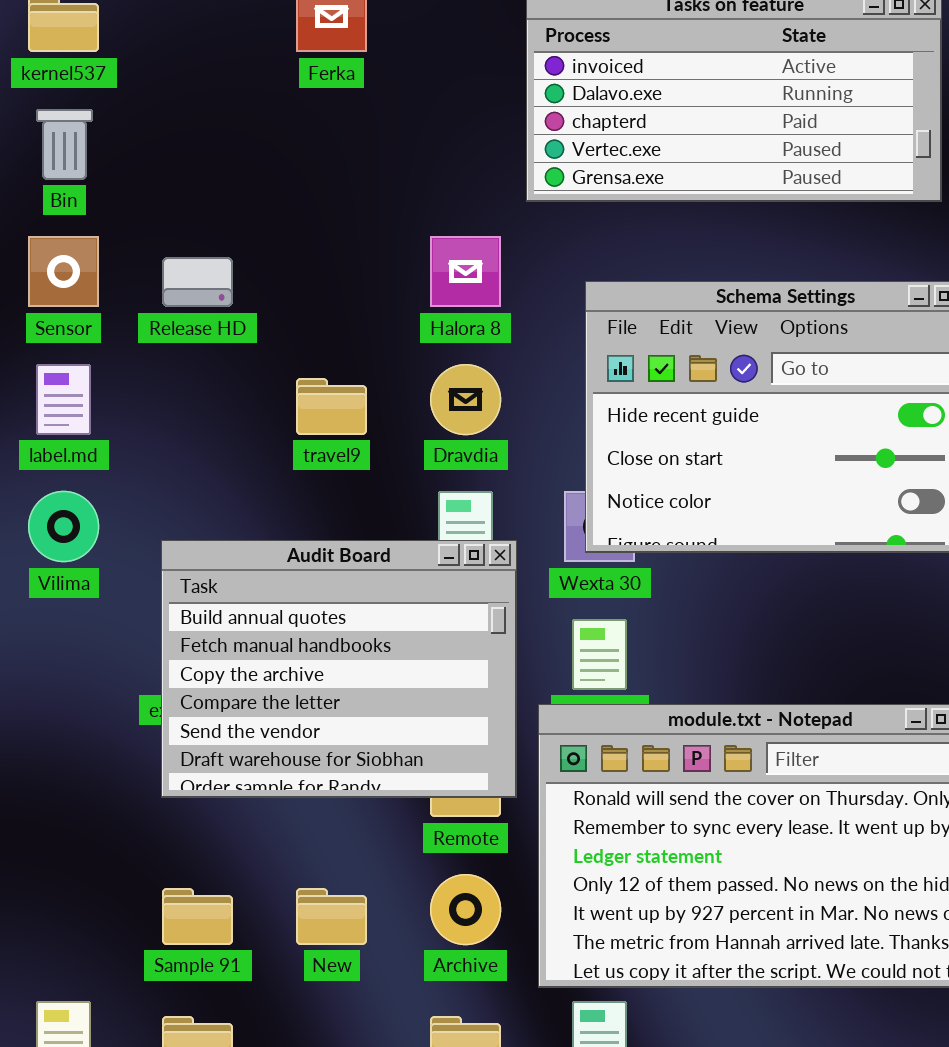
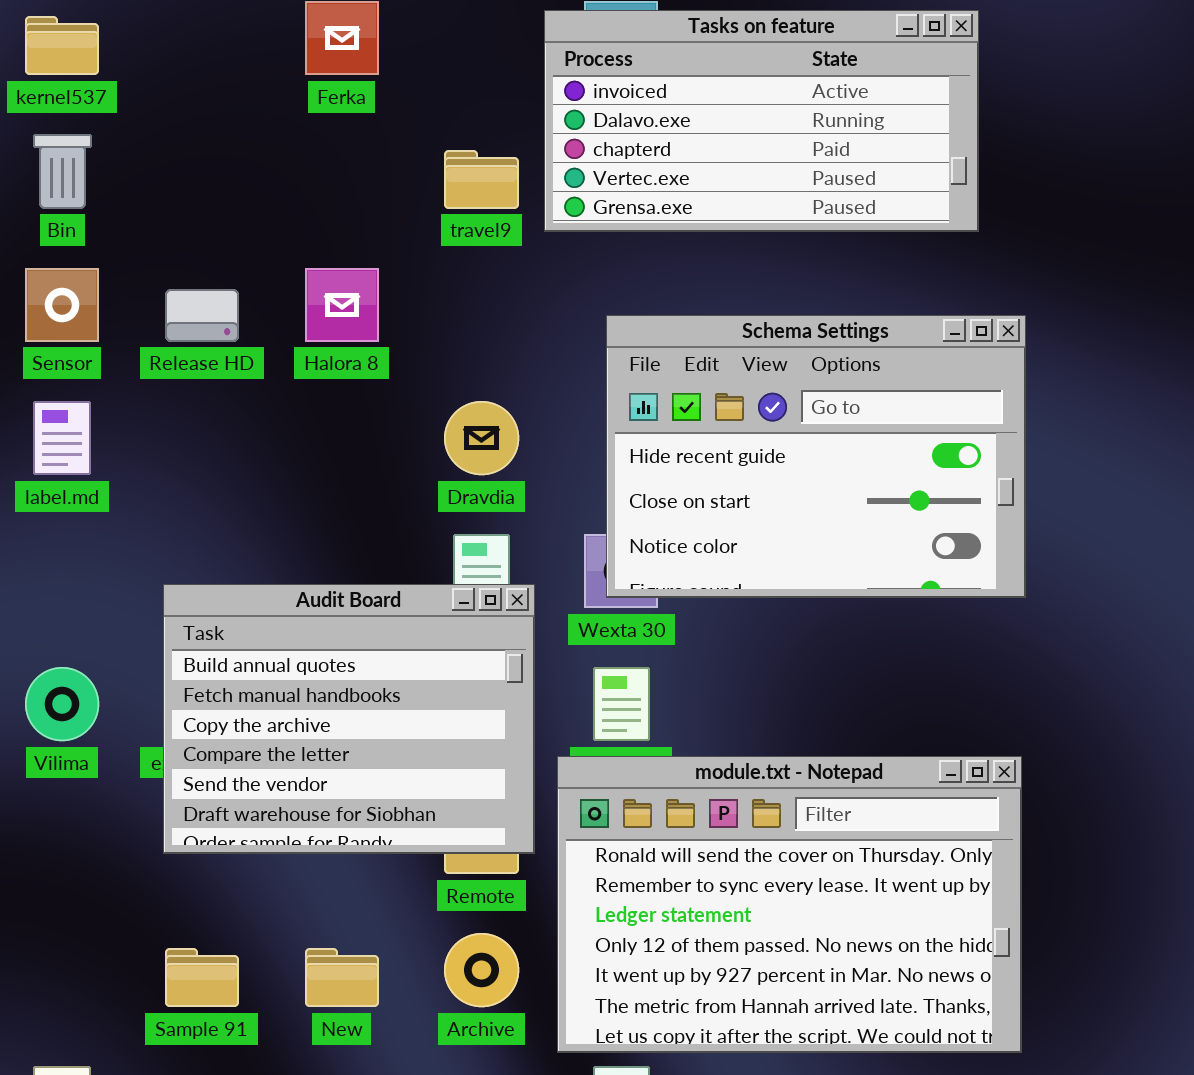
Halora 8: [430,236,501,307] -> [305,268,379,342], moved
travel9: [296,378,367,435] -> [444,150,519,209], moved
Vilima: [28,491,99,562] -> [25,667,99,741], moved

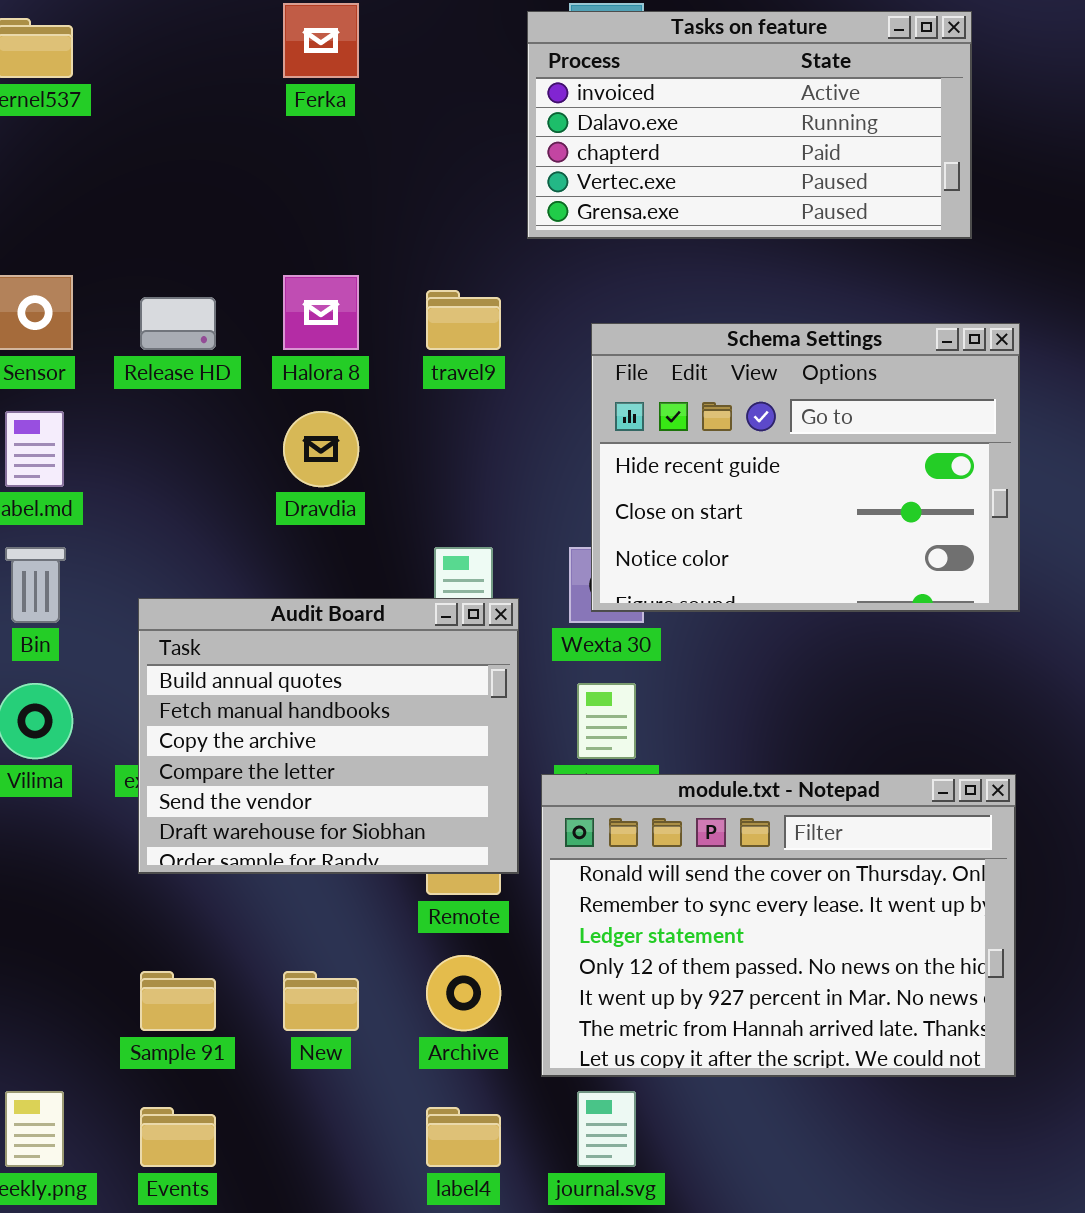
Bin: [33,134,92,209] -> [5,547,66,623], moved
travel9: [444,150,519,209] -> [426,290,501,350], moved
Dravdia: [444,401,519,475] -> [283,411,359,487], moved

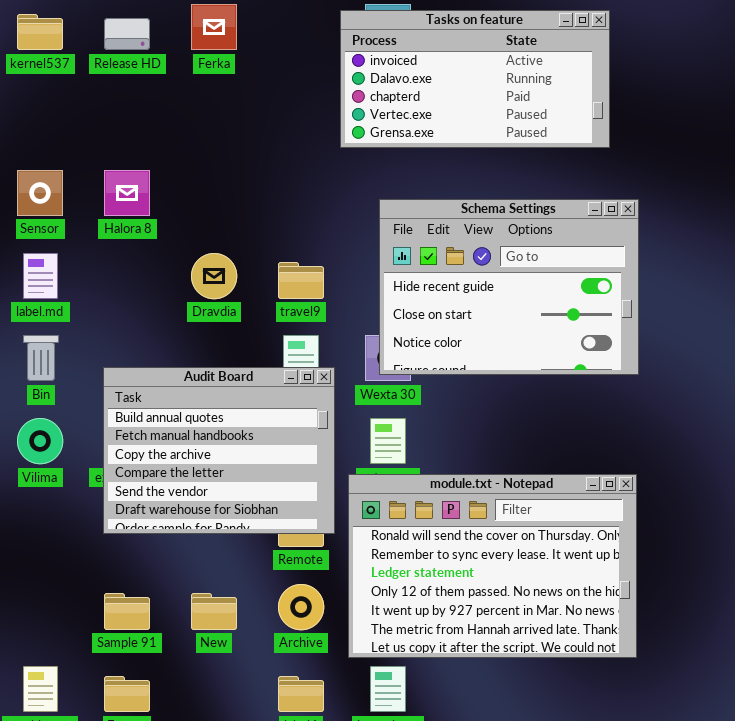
Halora 8: [283,275,359,350] -> [104,170,150,216], moved
travel9: [426,290,501,350] -> [278,262,324,299], moved
Release HD: [140,297,216,350] -> [104,18,150,50], moved

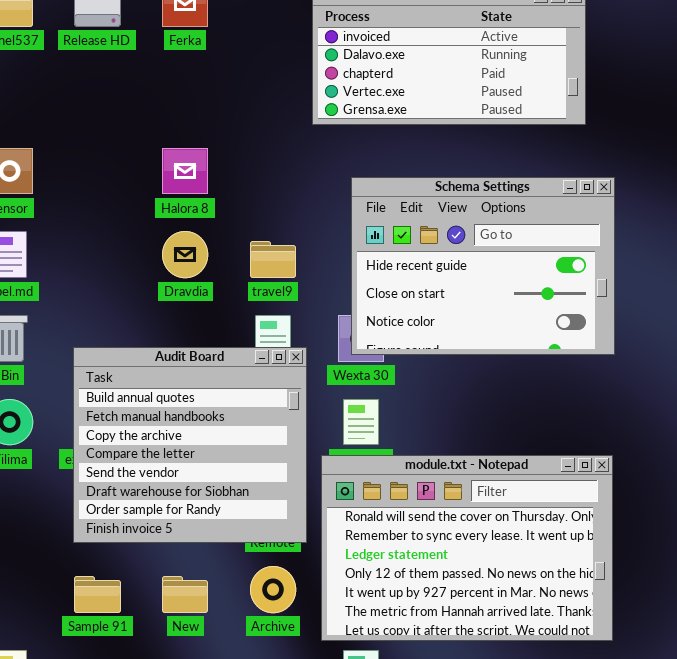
Halora 8: [104,170,150,216] -> [162,148,208,194], moved
Audit Board: [103,367,335,534] -> [73,347,307,543], resized

